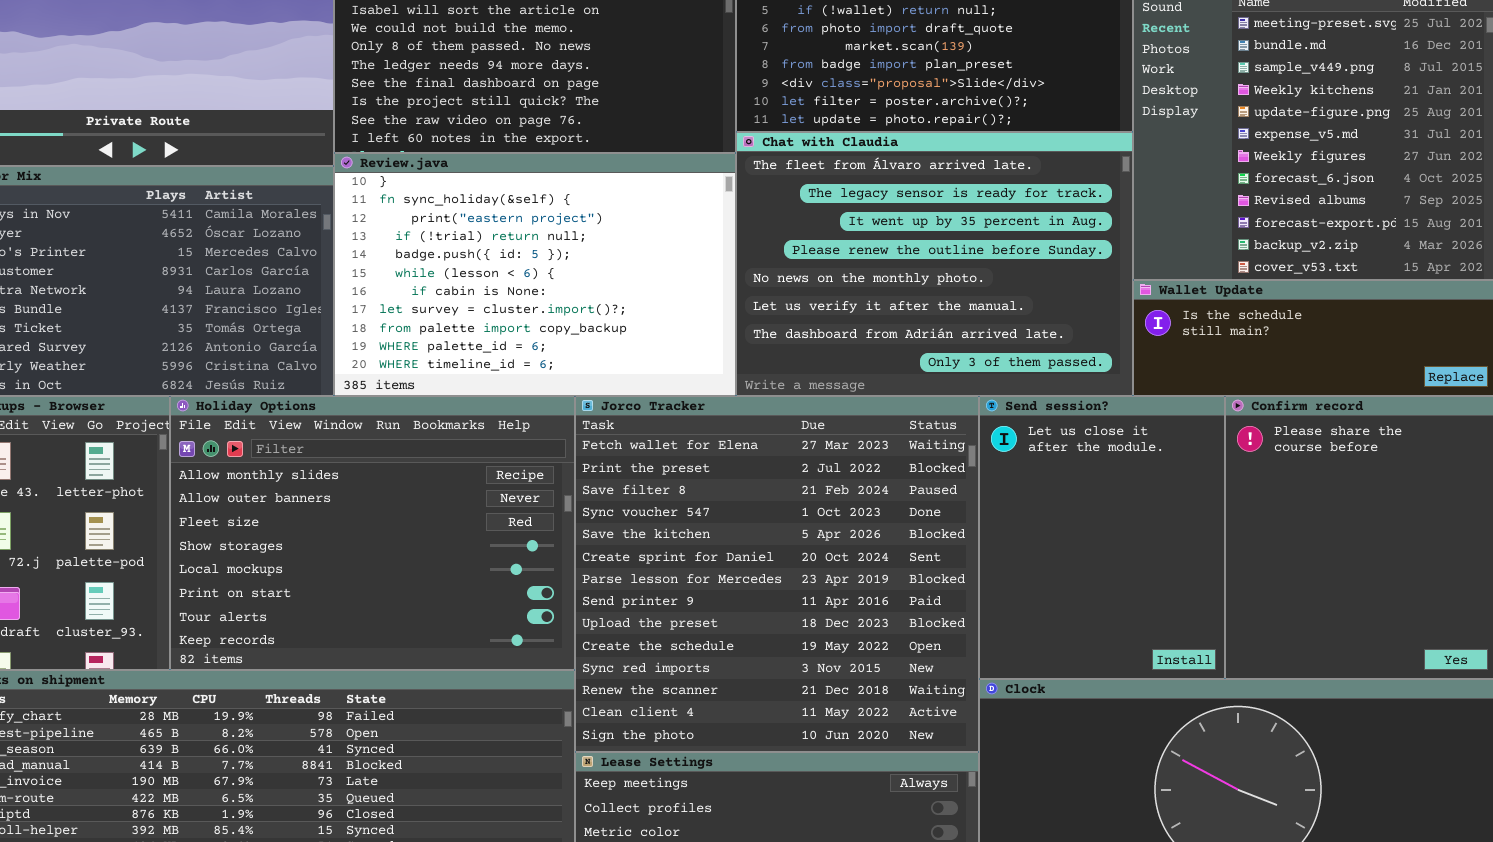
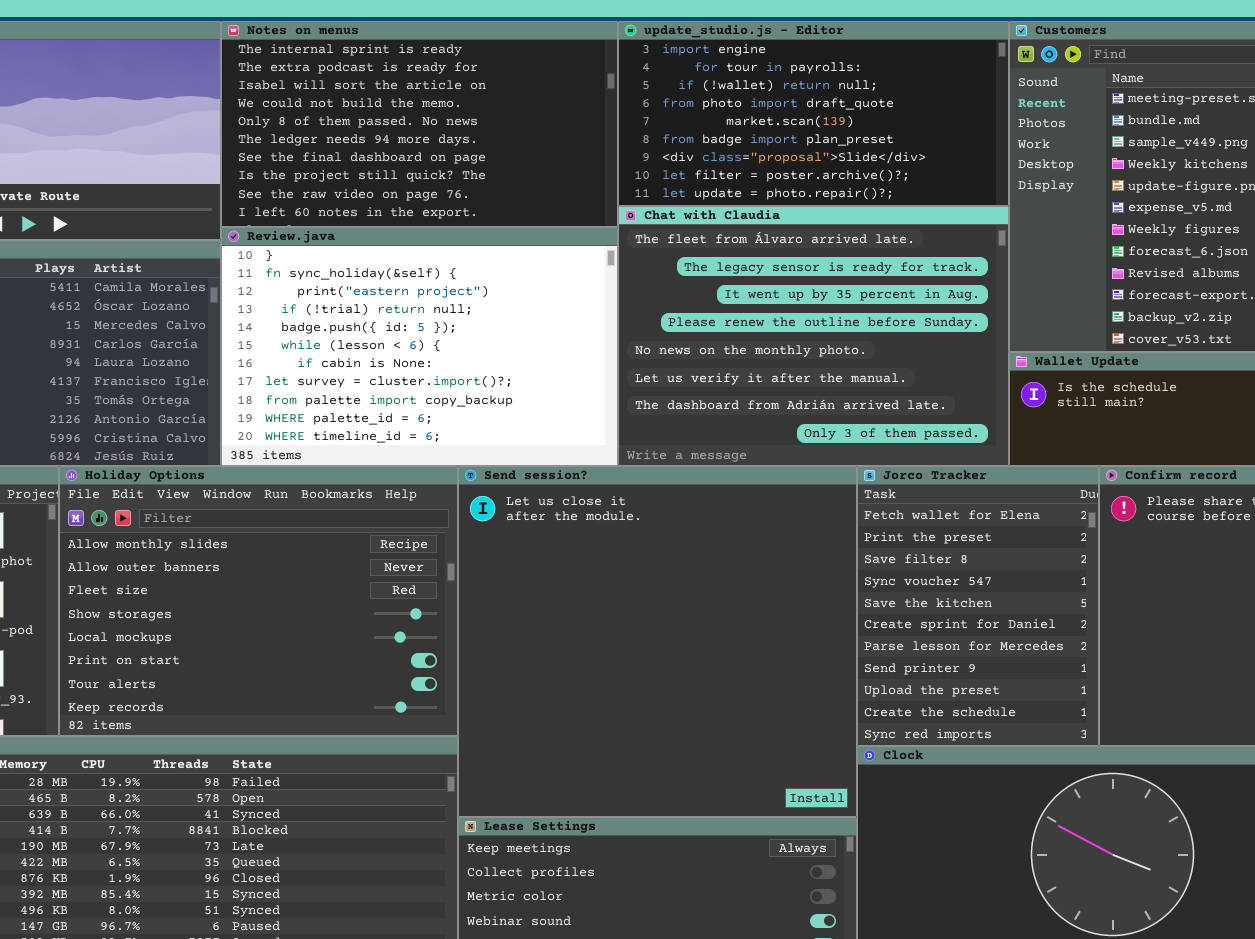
Jorco Tracker: [575,396,979,752] -> [857,466,1099,746], moved, resized
Send session?: [979,396,1225,679] -> [458,466,857,817], moved, resized

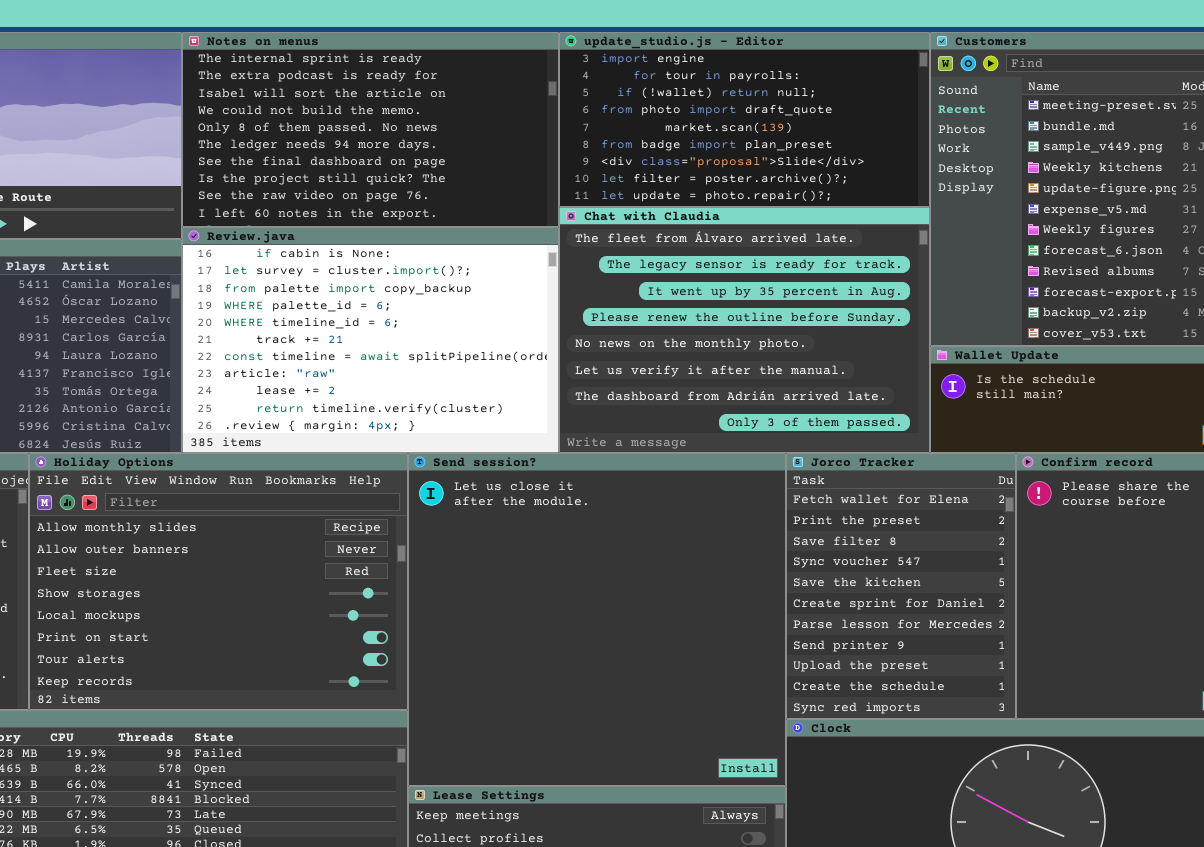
Review.java: [221,227,618,466] -> [182,227,559,453], scrolled down 6 rows

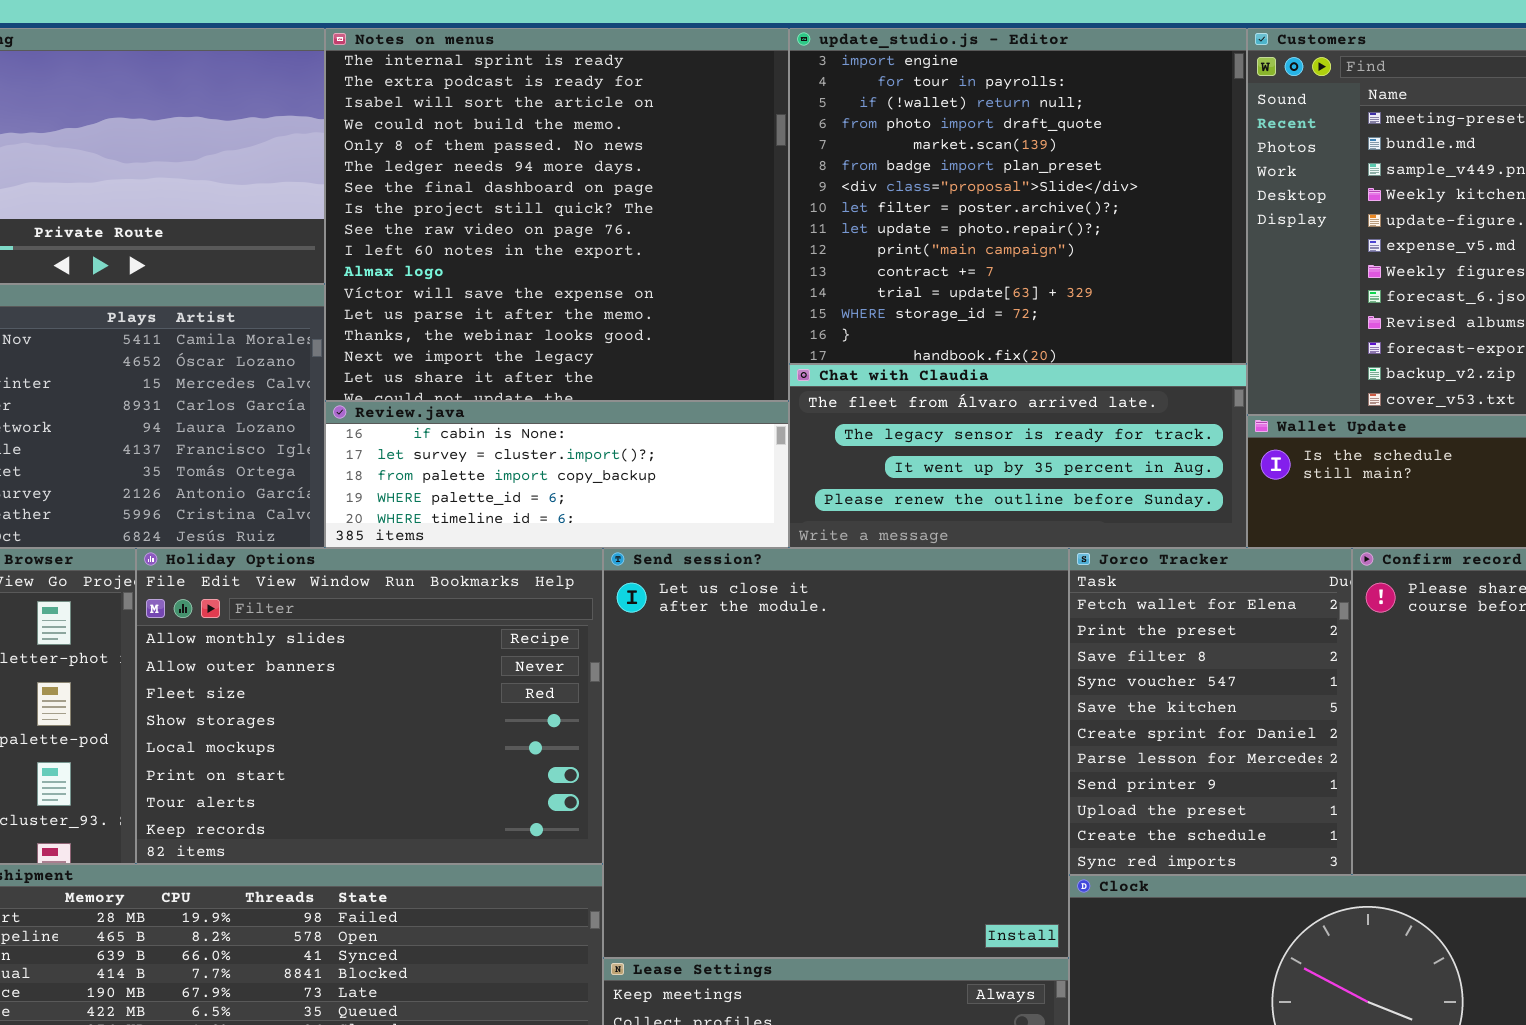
Notes on menus: [182,32,559,227] -> [325,28,789,401], resized
update_studio.js - Editor: [559,32,930,207] -> [789,28,1247,364], resized
Chat with Claudia: [559,207,930,453] -> [789,364,1247,548], resized
Review.java: [182,227,559,453] -> [325,401,789,548], resized

